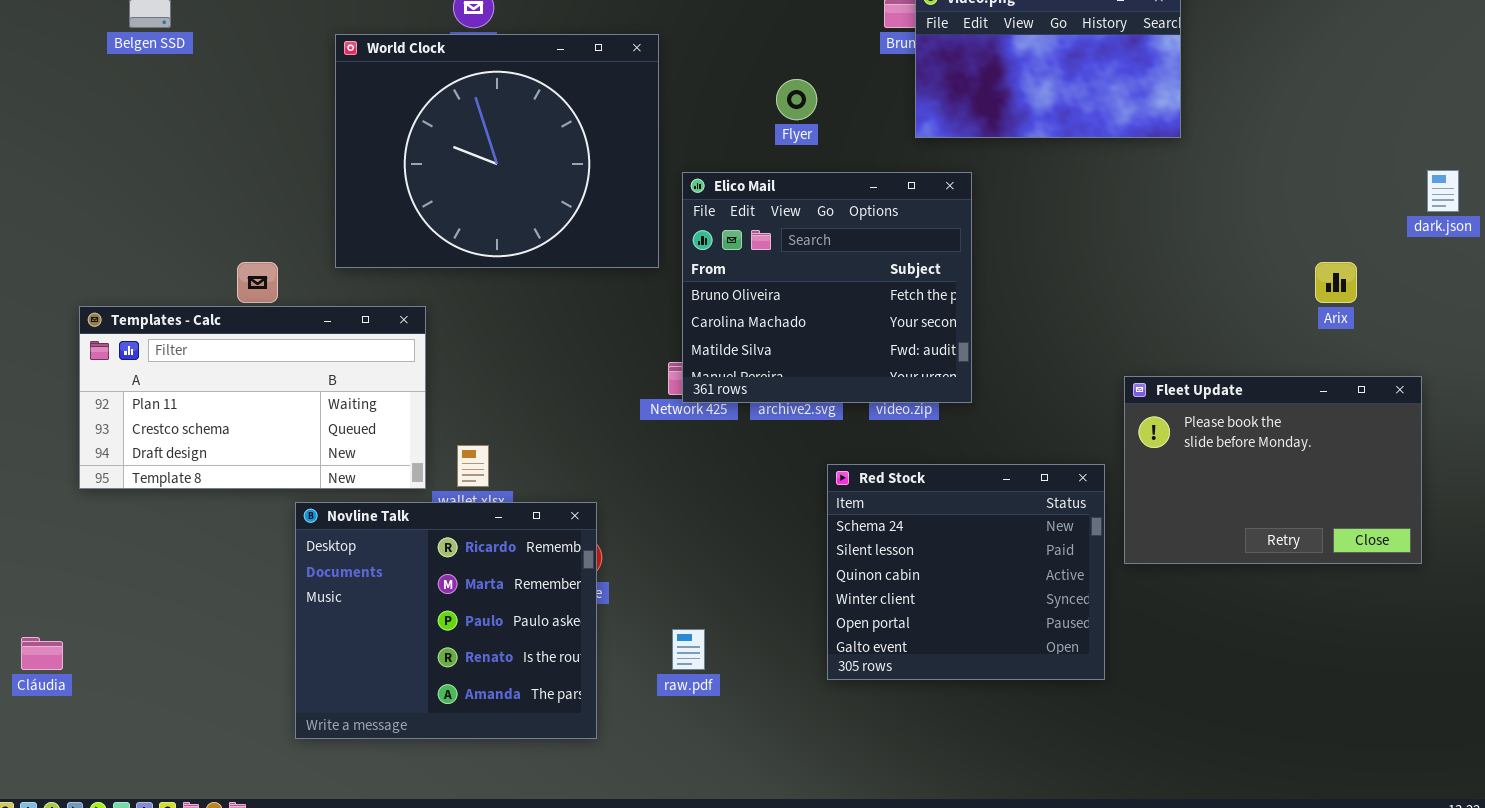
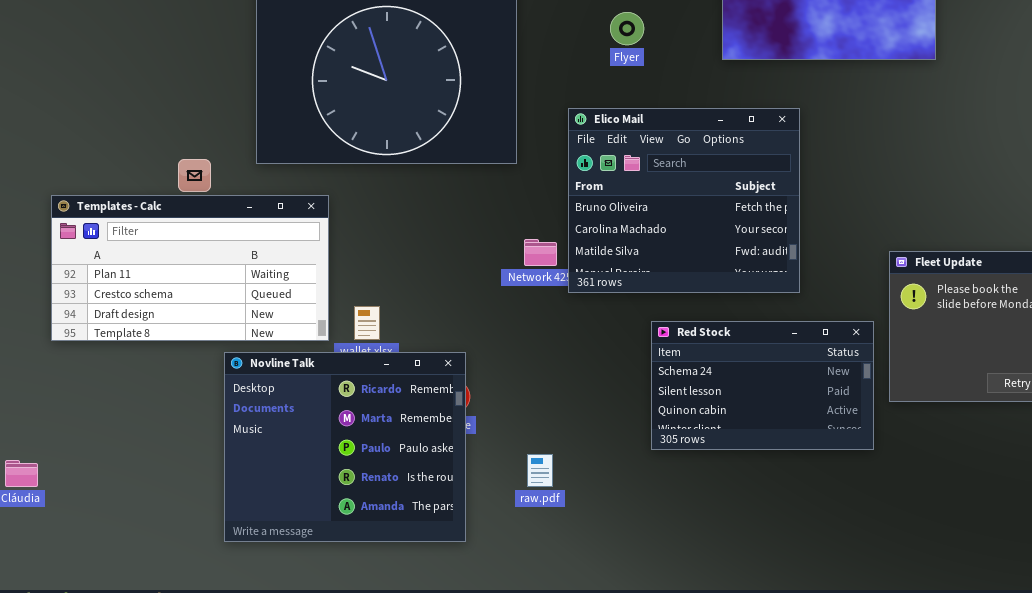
Elico Mail: [682,172,972,403] -> [568,108,800,293], moved
Red Stock: [827,464,1105,680] -> [651,321,874,450], resized

